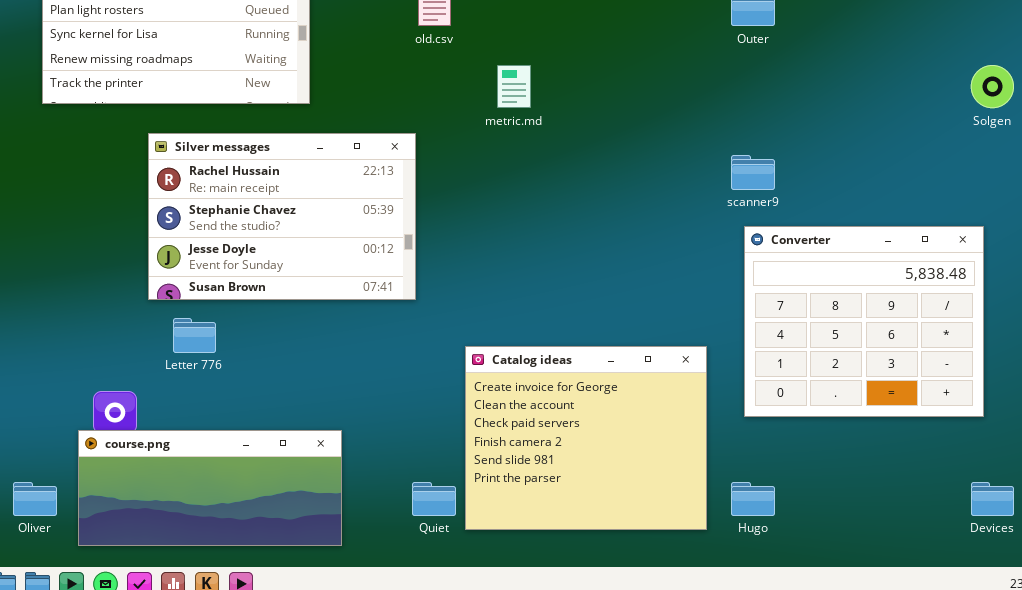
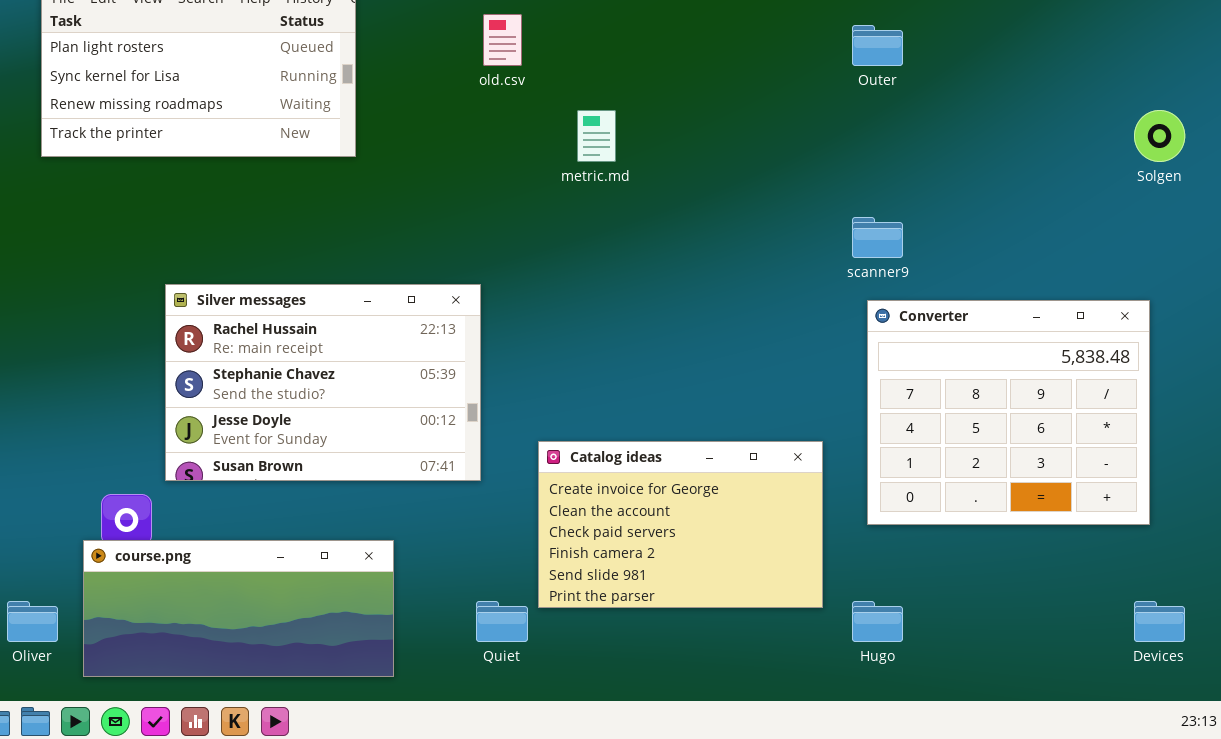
Silver messages: [148,133,416,300] -> [165,284,481,481], moved
Catalog ideas: [465,346,707,530] -> [538,441,823,608], resized

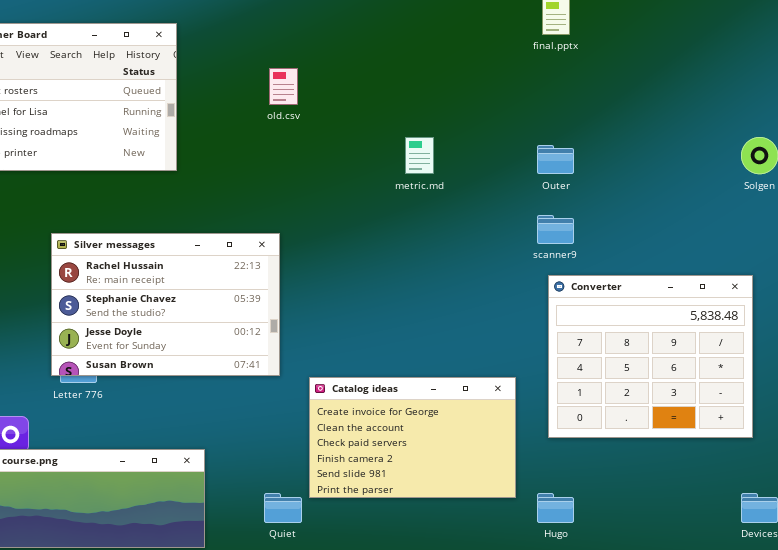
Outer: [852,25,903,66] -> [537,145,574,174], moved
metric.md: [577,110,616,162] -> [405,137,434,174], moved
Silver messages: [165,284,481,481] -> [51,233,280,376], moved

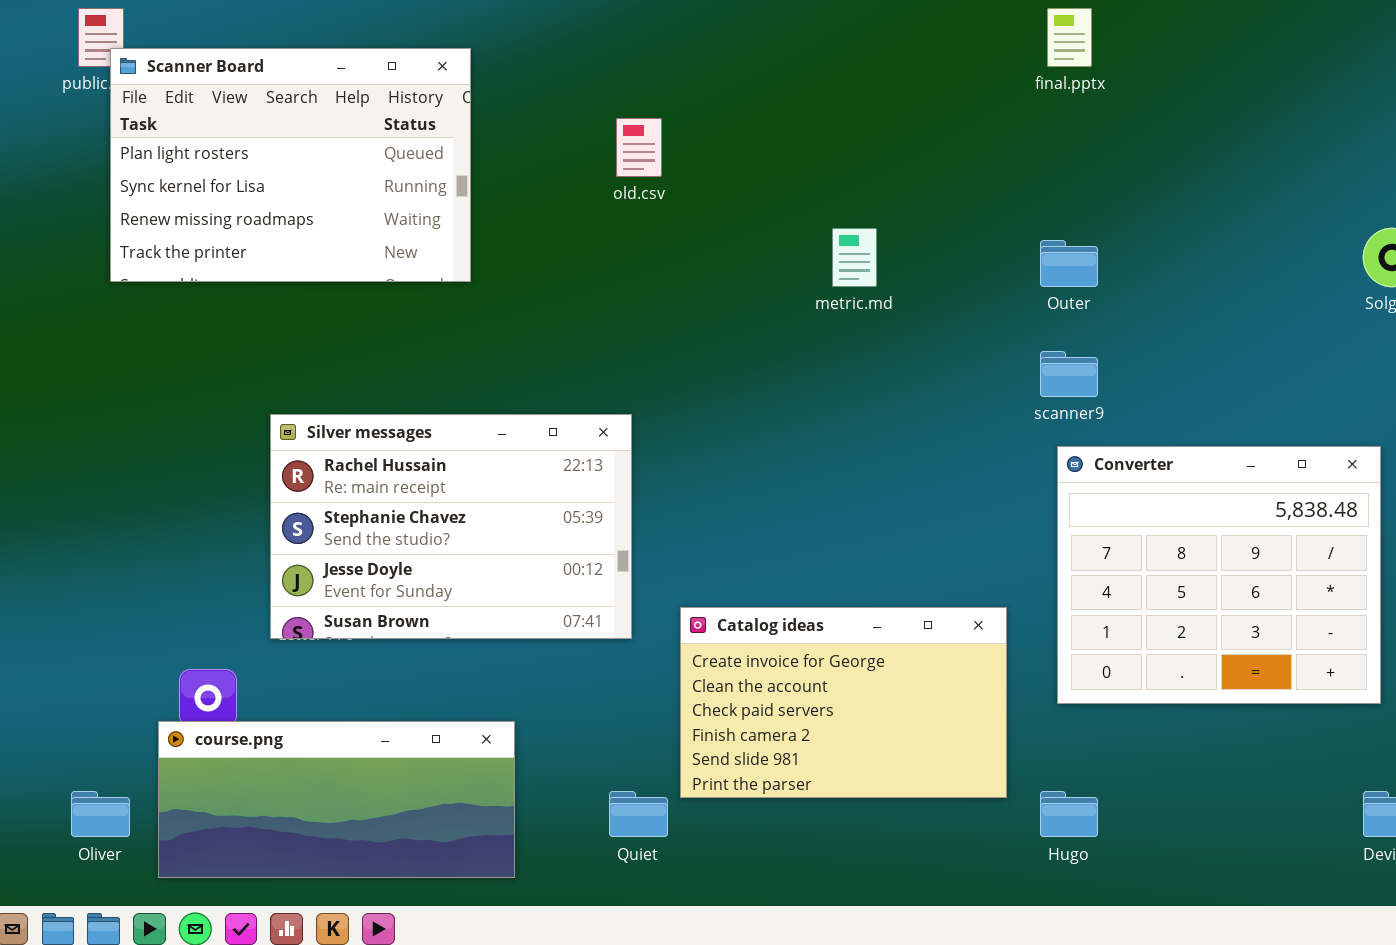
Silver messages: [51,233,280,376] -> [270,414,632,639], moved

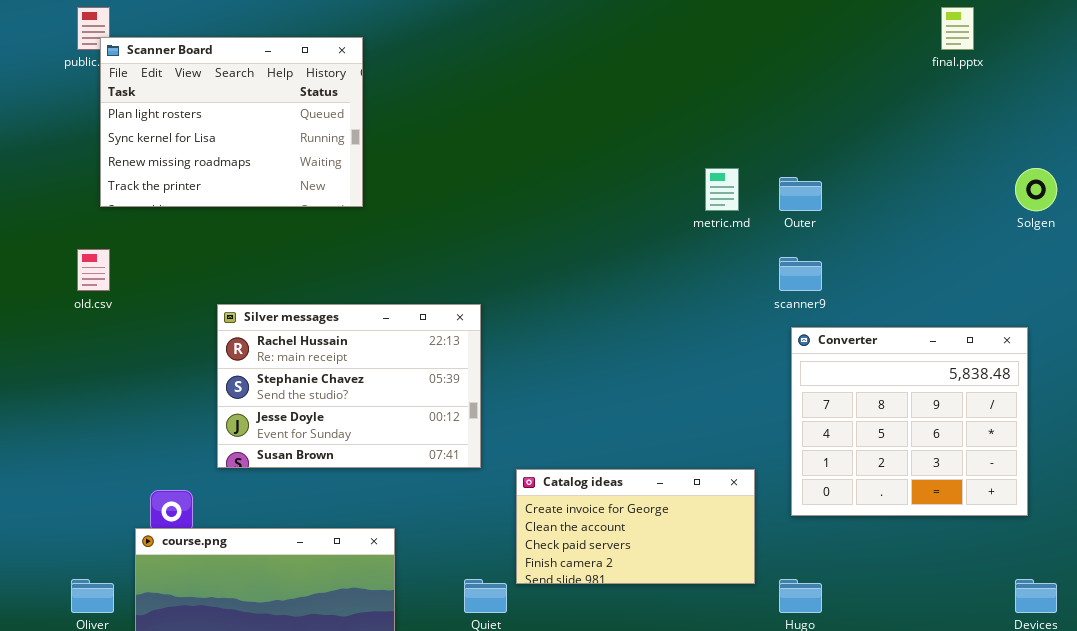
final.pptx: [1047,8,1092,67] -> [941,7,974,50], moved
old.csv: [616,118,662,177] -> [77,249,110,291], moved
metric.md: [832,228,877,287] -> [705,168,739,211], moved
Catalog ideas: [680,607,1007,798] -> [516,469,755,584], resized

